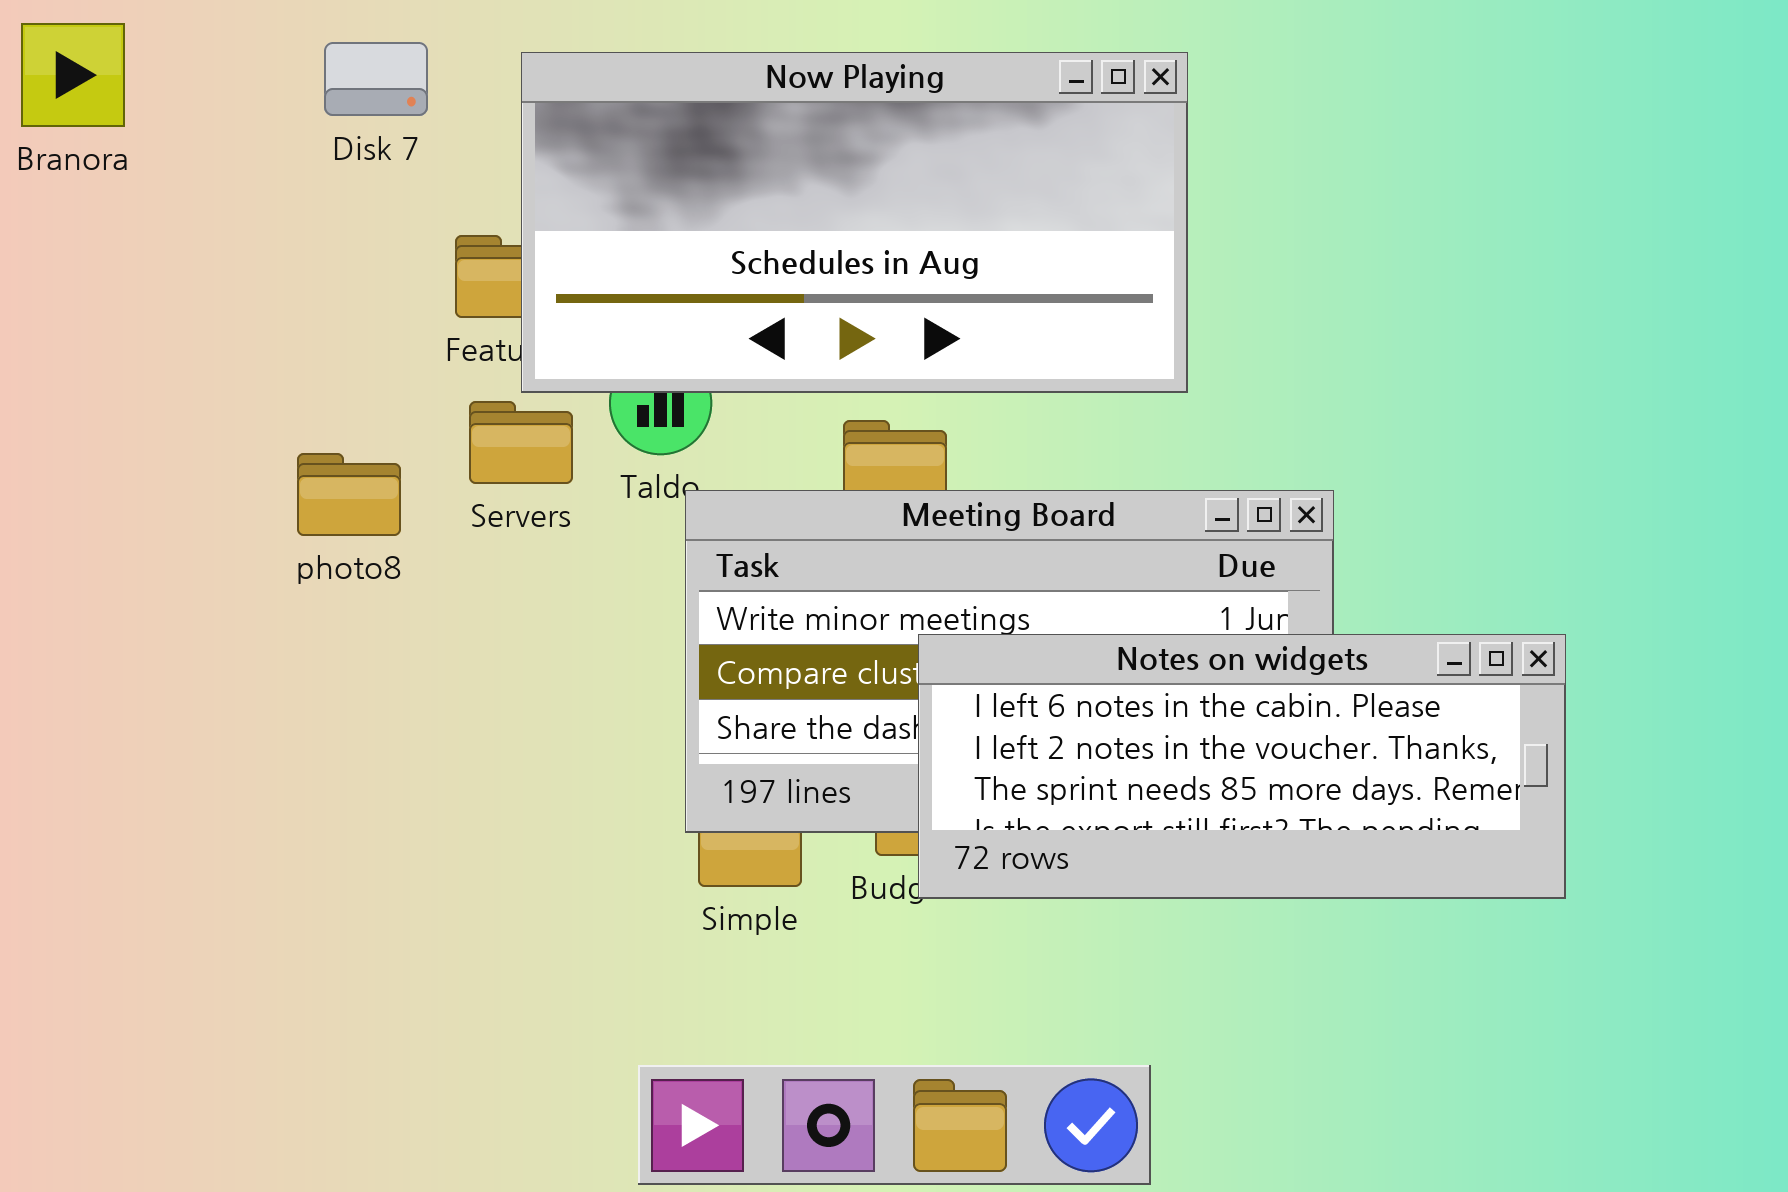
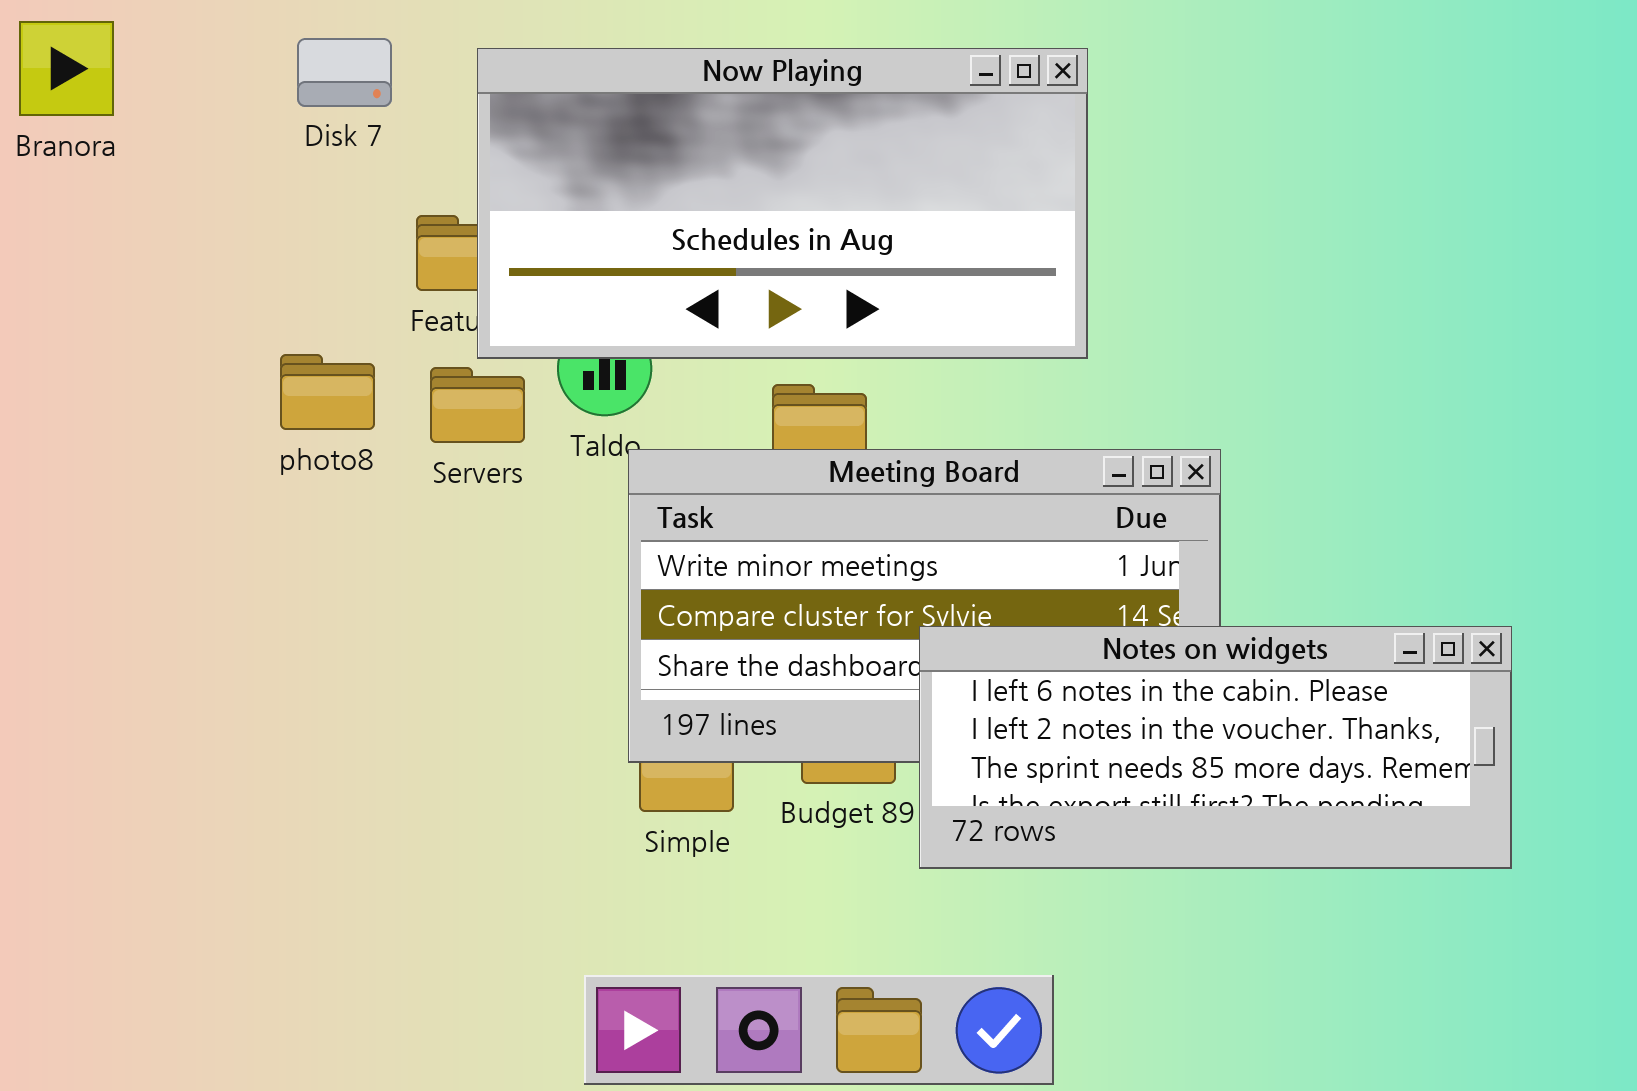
photo8: [297,453,401,536] -> [280,354,375,430], moved
Notes on widgets: [918,634,1566,899] -> [919,626,1512,869], moved

